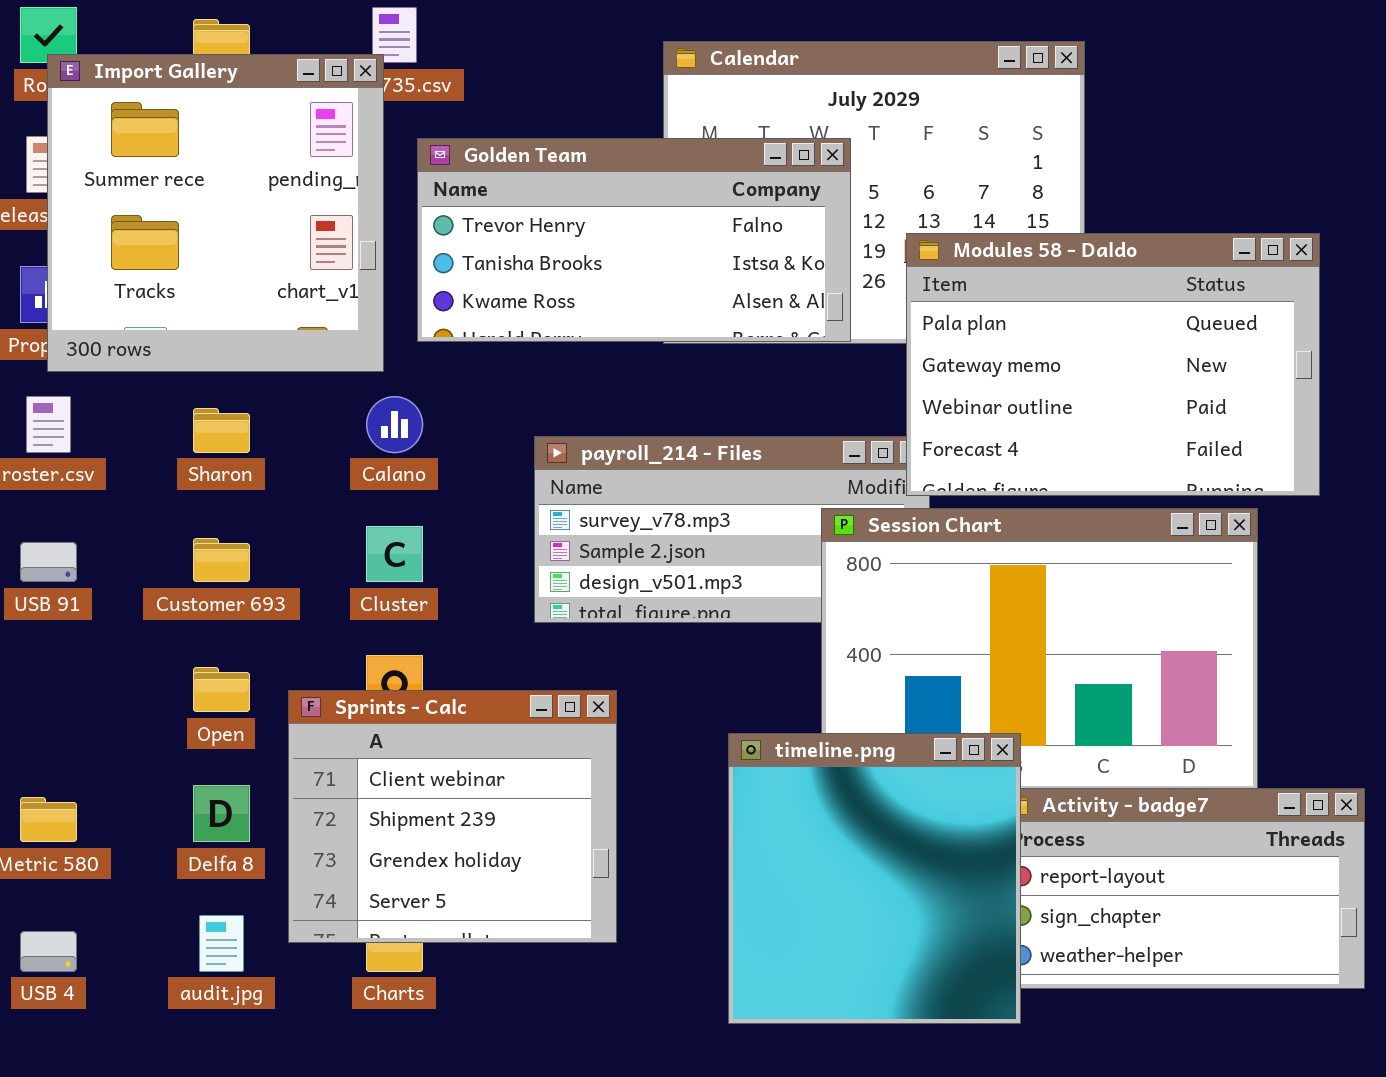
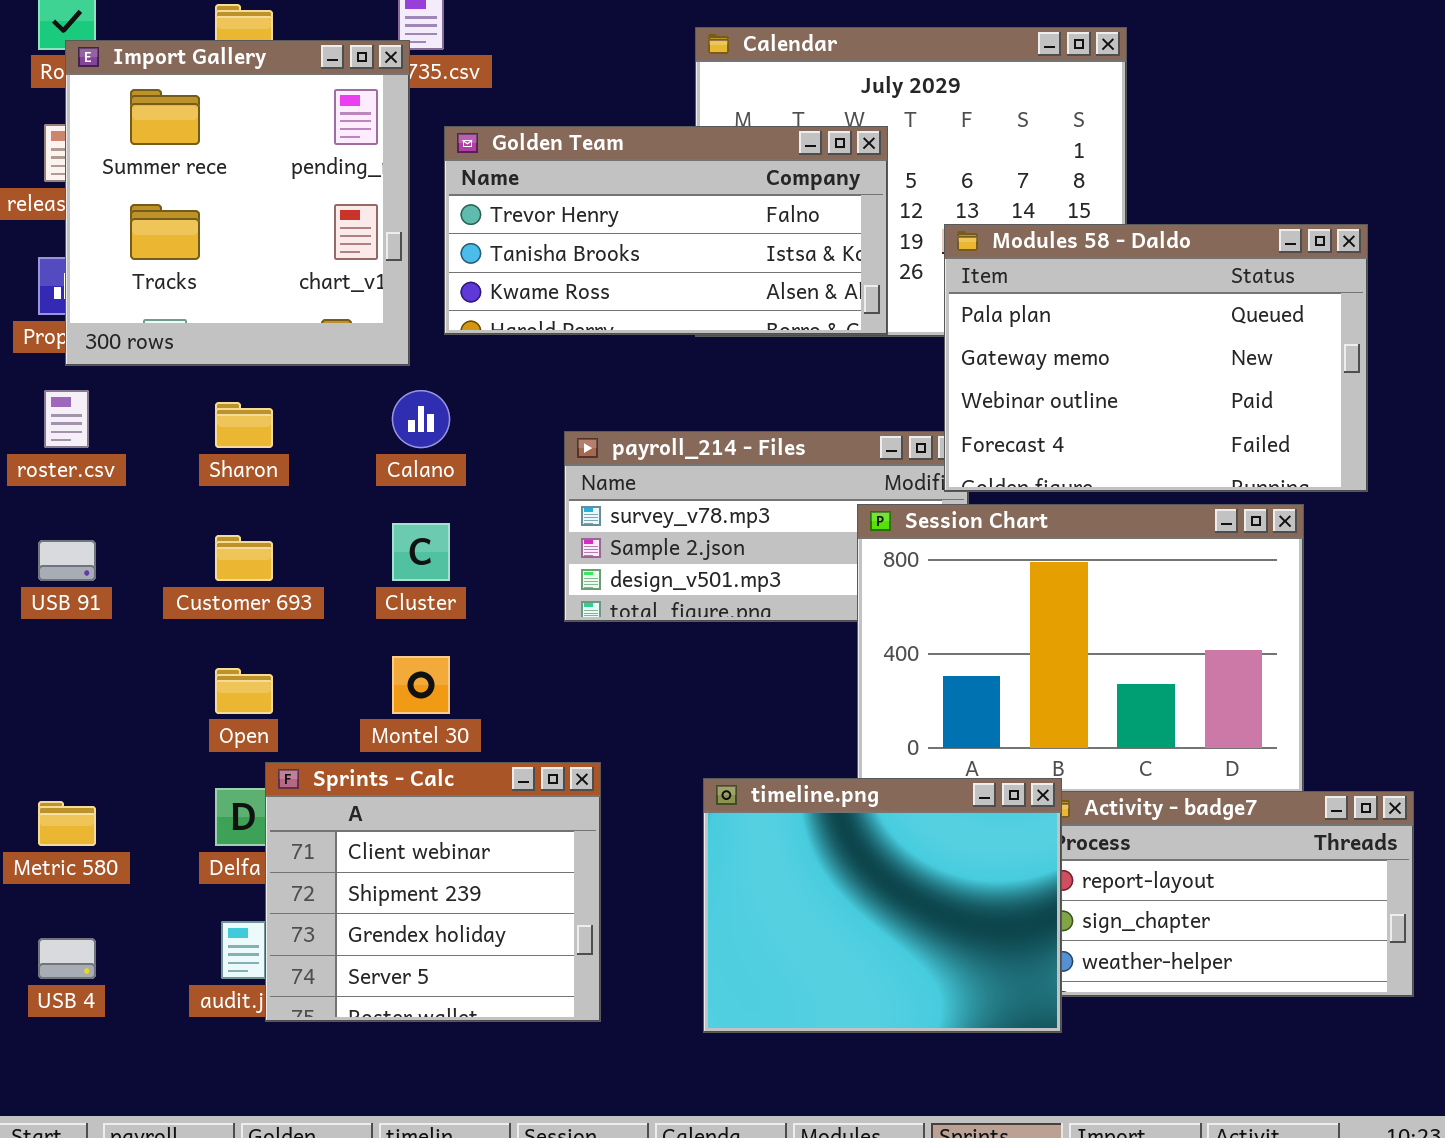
Sprints - Calc: [288,690,617,943] -> [265,762,601,1022], moved
timeline.png: [728,733,1021,1024] -> [703,778,1062,1033], resized

